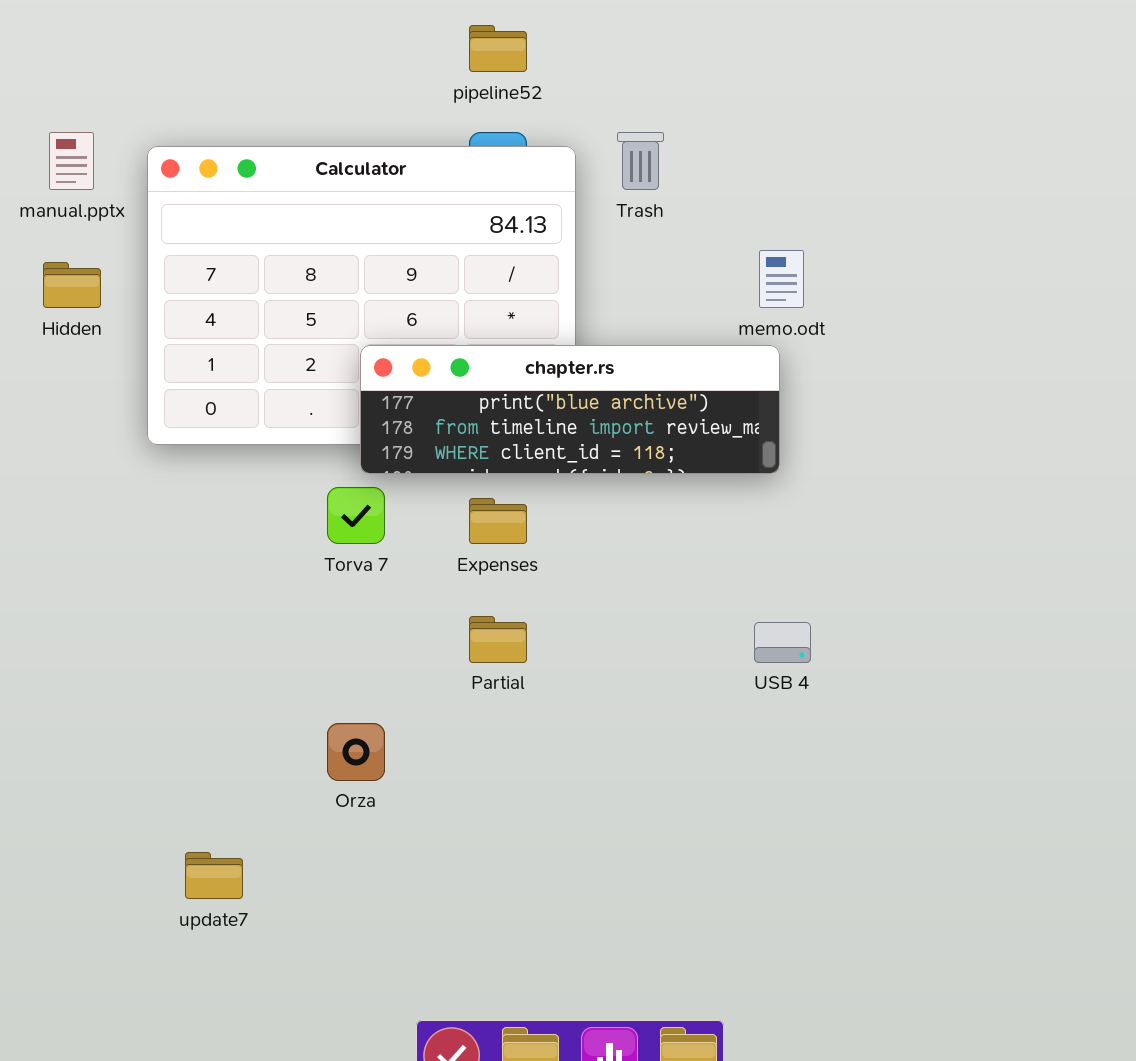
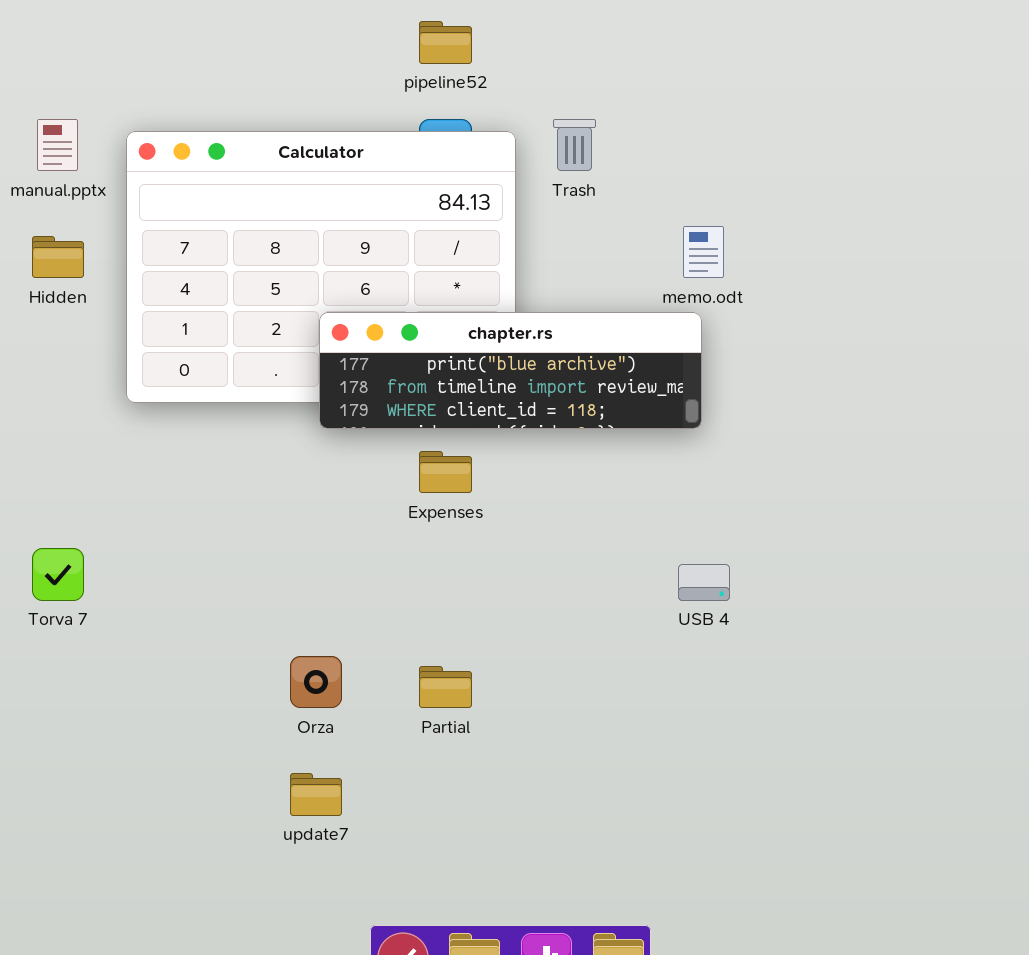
Torva 7: [327,487,385,544] -> [32,548,84,601], moved
Partial: [469,616,527,663] -> [419,666,472,708], moved
update7: [185,852,243,899] -> [290,773,342,816], moved

